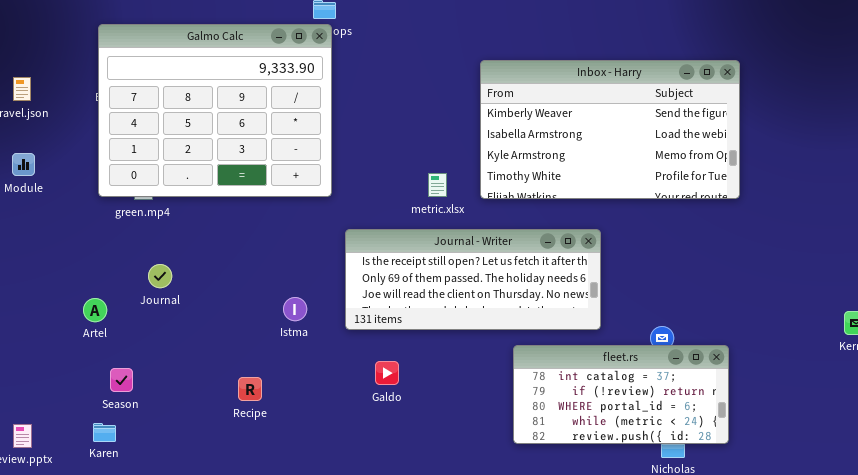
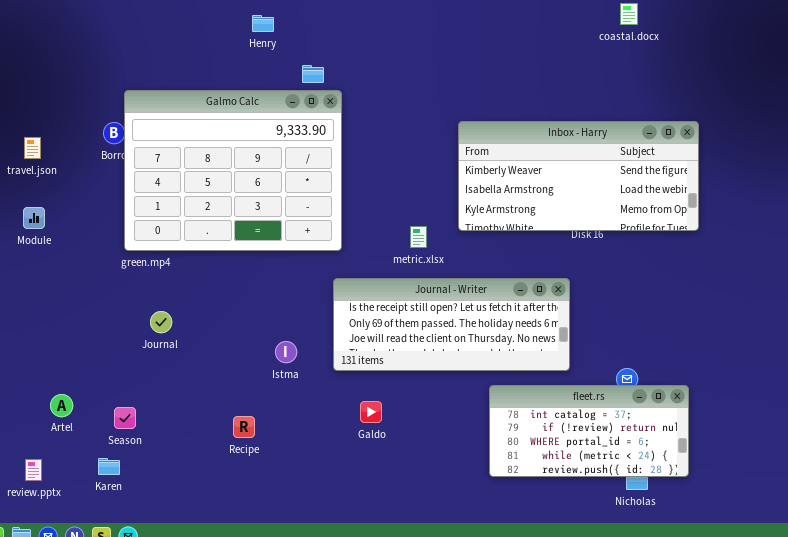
Galmo Calc: [98,24,332,197] -> [124,90,342,251], moved
Inbox - Harry: [480,60,740,199] -> [458,121,699,231], resized
Artel: [83,298,107,322] -> [50,394,73,417], moved

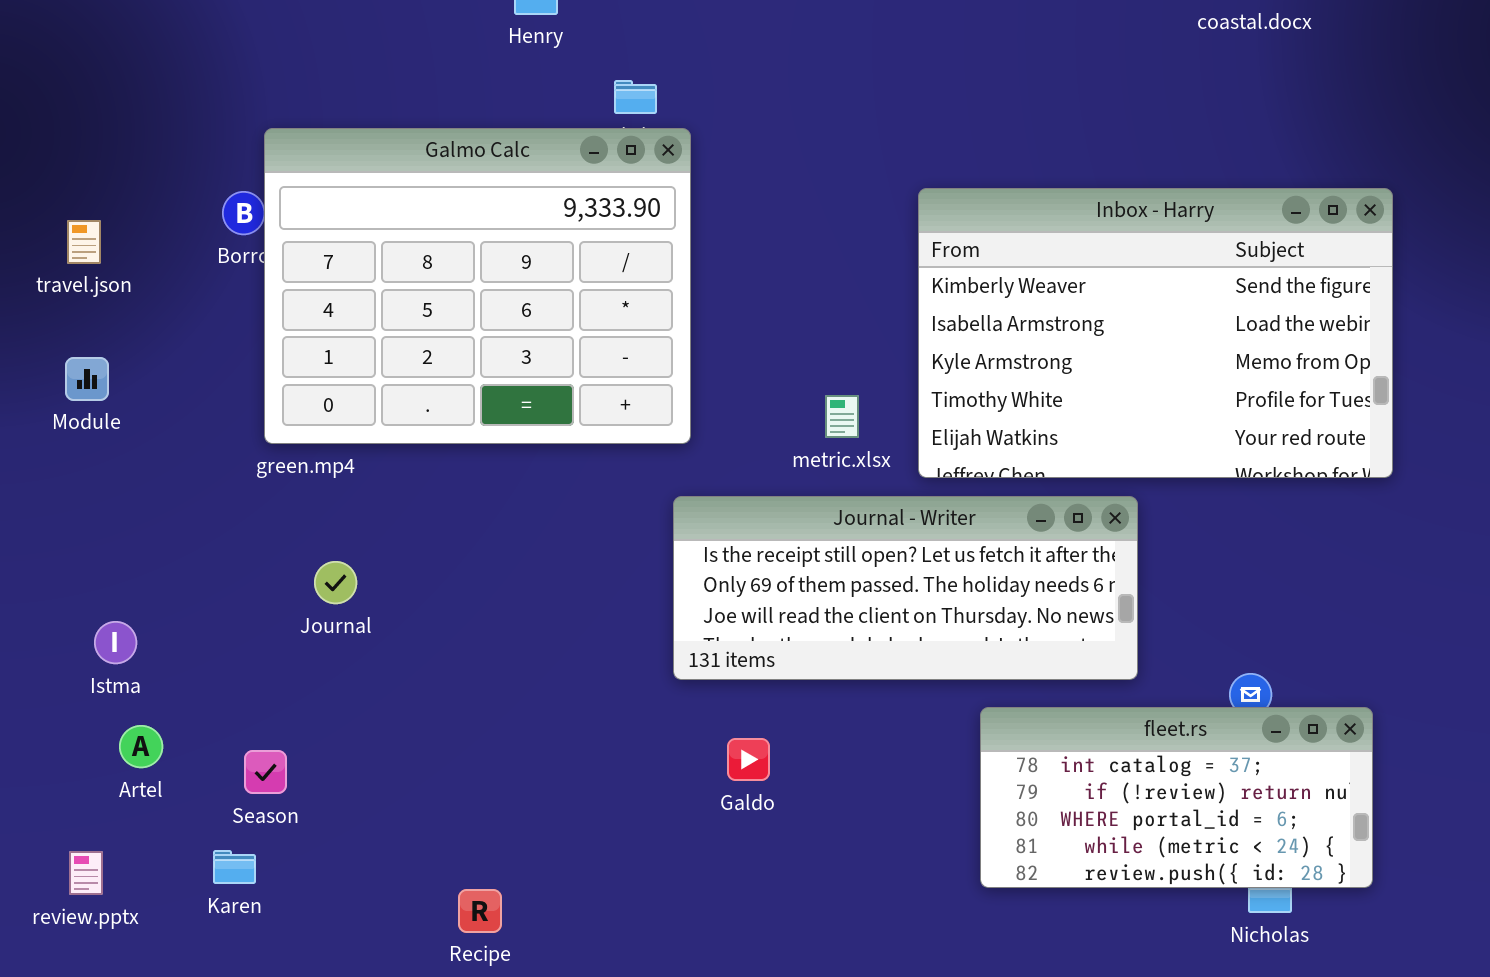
Inbox - Harry: [458,121,699,231] -> [918,188,1393,478], resized
Istma: [275,341,297,363] -> [94,621,137,664], moved
Recipe: [233,416,255,438] -> [458,889,502,933], moved

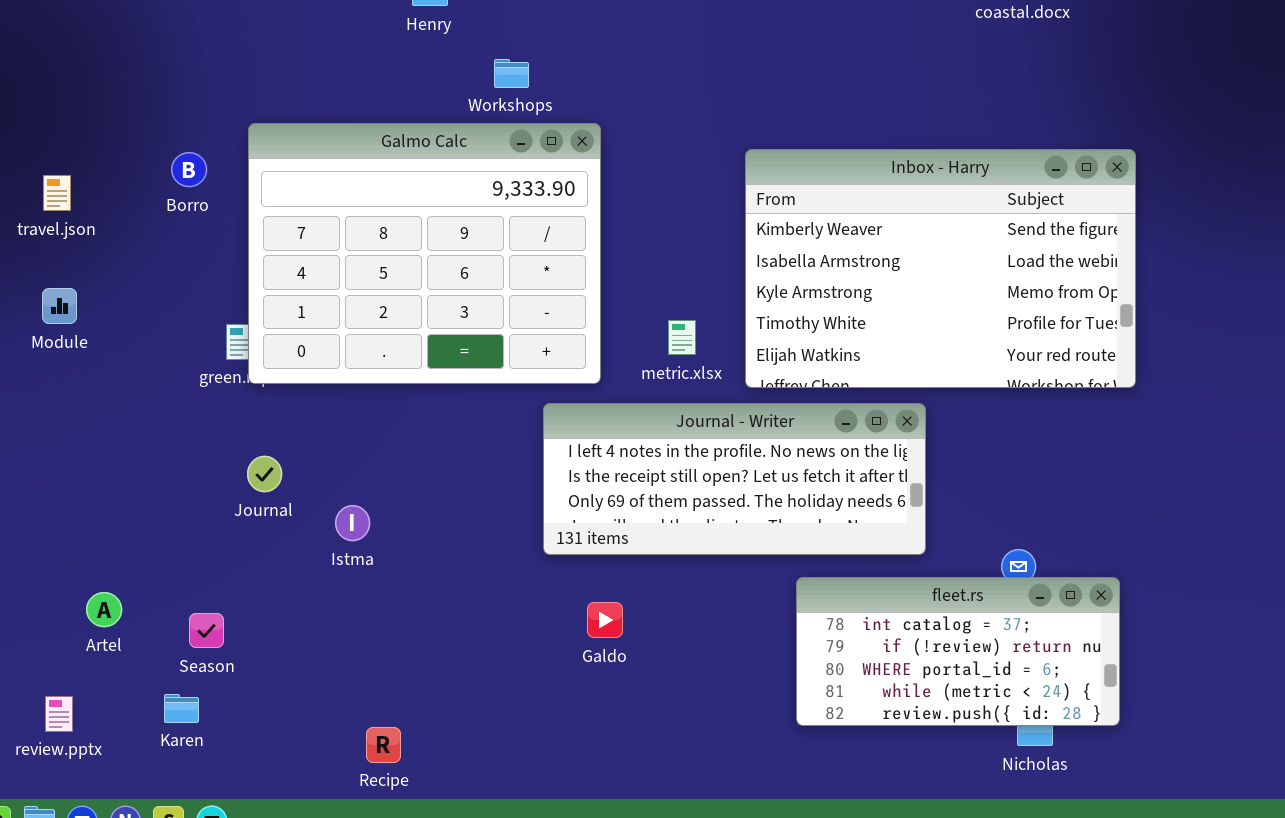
Galmo Calc: [264,128,691,444] -> [248,123,601,384], moved
Journal - Writer: [673,496,1138,680] -> [543,403,926,555], scrolled up 1 row
Istma: [94,621,137,664] -> [335,505,370,541], moved

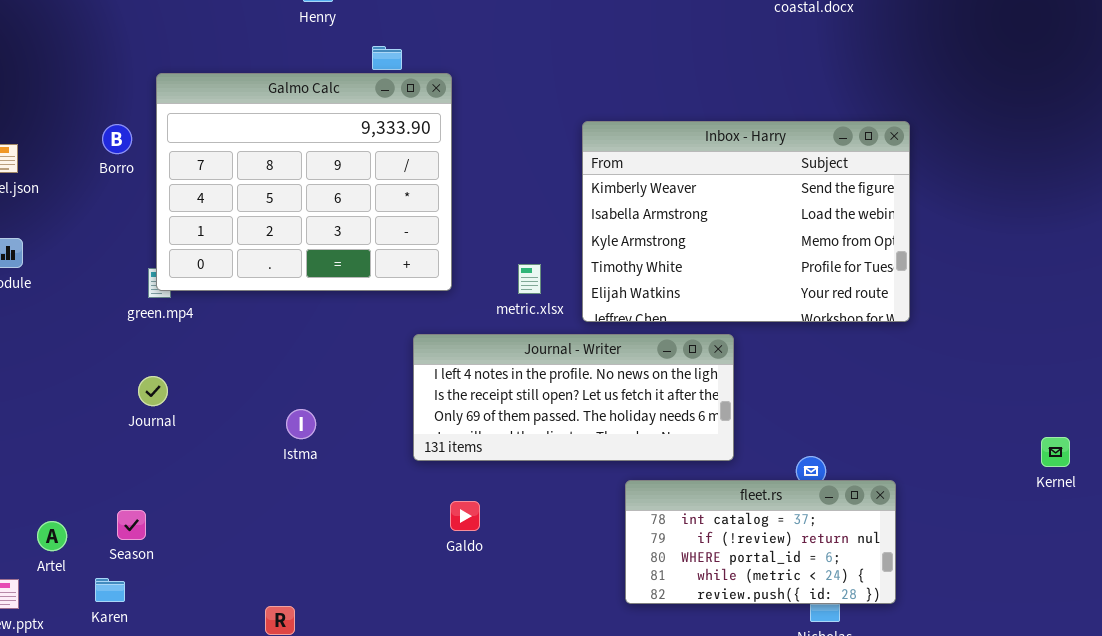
Galmo Calc: [248,123,601,384] -> [156,73,452,291], moved
Journal: [247,456,282,492] -> [138,376,168,406], moved
Istma: [335,505,370,541] -> [286,409,316,439], moved
Artel: [86,592,122,627] -> [37,521,67,551], moved

